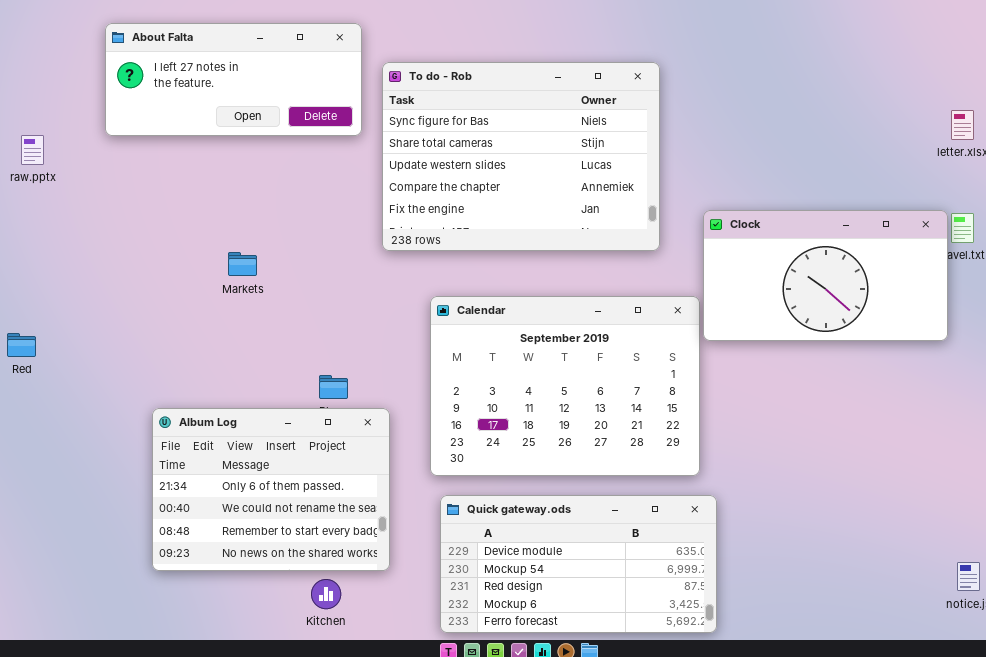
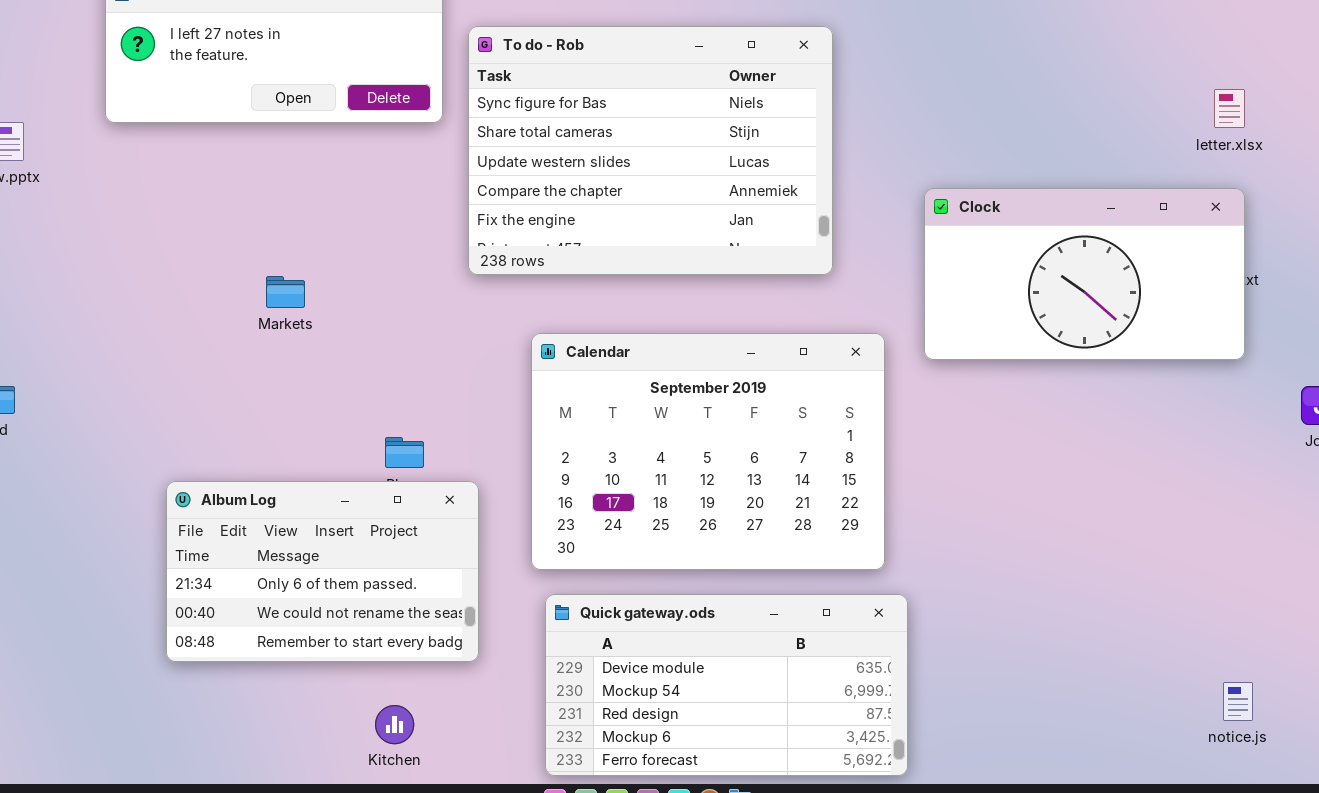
Clock: [703,210,948,341] -> [924,188,1245,360], moved
Album Log: [152,408,390,571] -> [166,481,479,662], resized

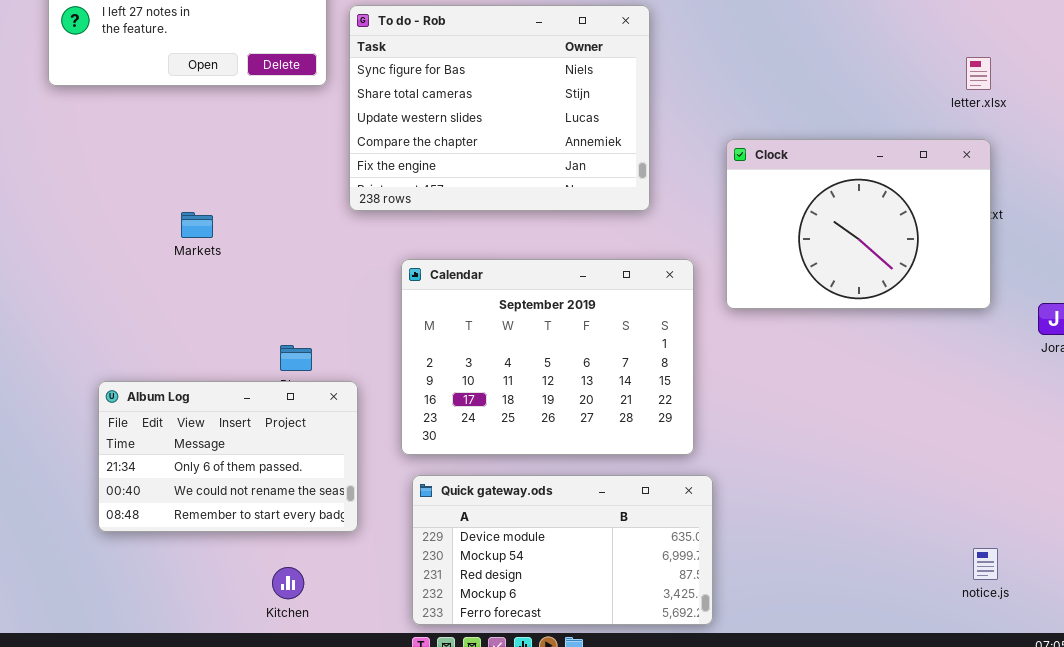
Clock: [924,188,1245,360] -> [726,139,991,309], resized

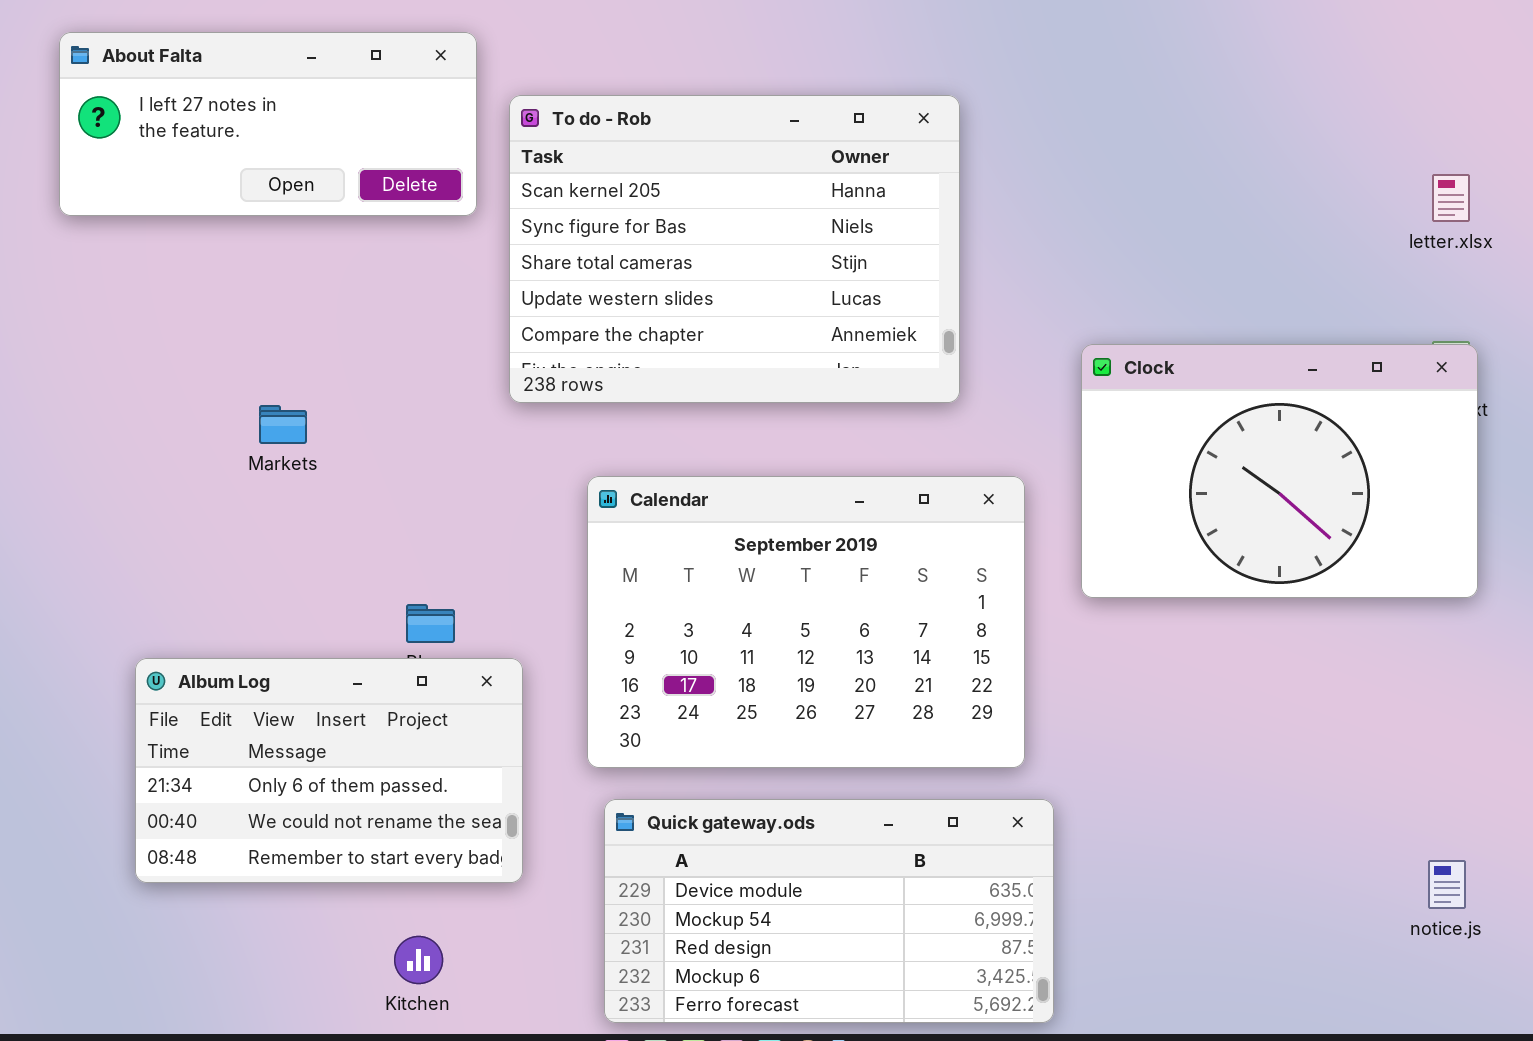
To do - Rob: [349,5,650,211] -> [509,95,960,403], scrolled up 1 row
Clock: [726,139,991,309] -> [1081,344,1478,598], moved
notice.js: [973,548,998,580] -> [1428,860,1466,909], moved

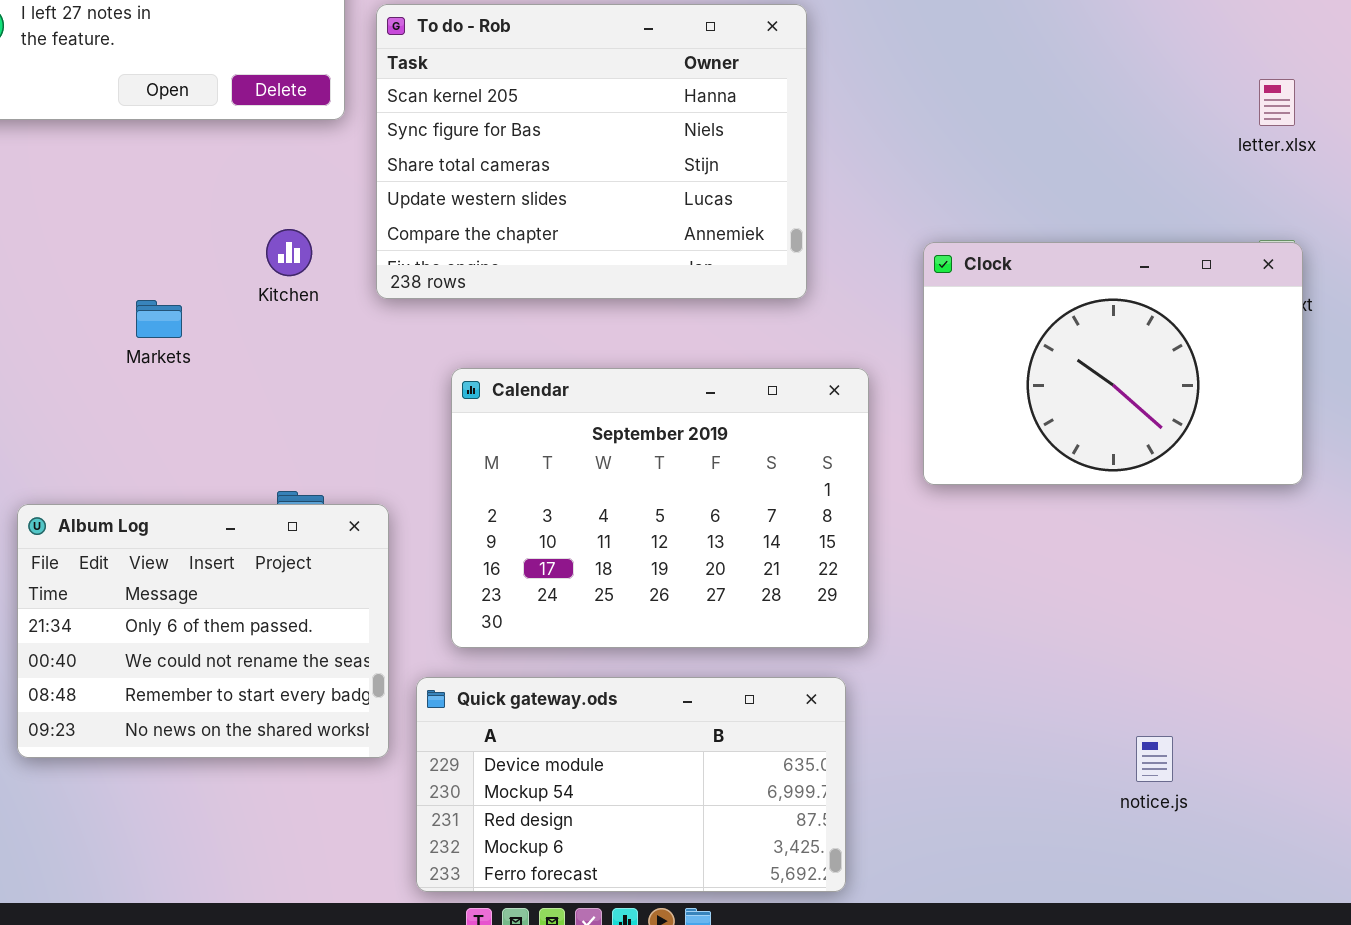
Album Log: [135,658,523,883] -> [17,504,389,758], resized
Quick gateway.ods: [604,799,1054,1023] -> [416,677,846,892], moved
notice.js: [1428,860,1466,909] -> [1136,736,1173,782], moved
Kitchen: [394,936,443,984] -> [266,229,312,276], moved

